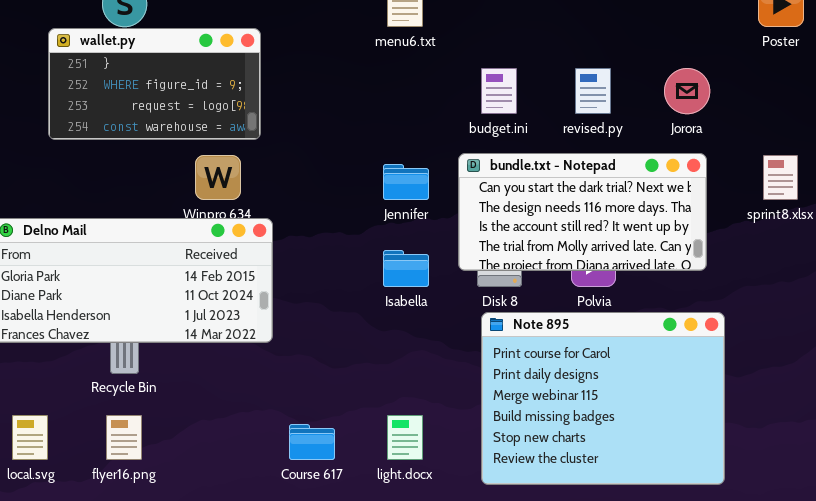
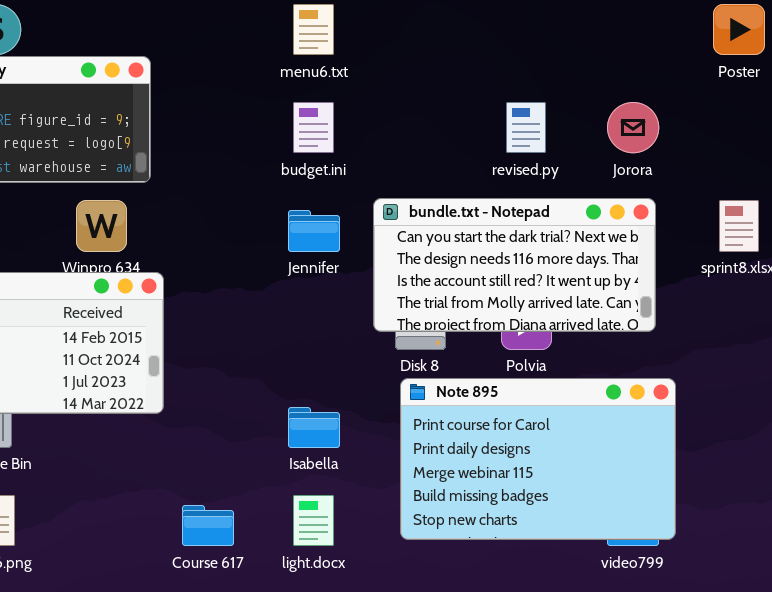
budget.ini: [481,68,517,114] -> [293,102,334,153], moved
Isabella: [383,250,429,287] -> [288,407,340,448], moved
Note 895: [481,312,725,485] -> [400,378,676,540], resized

